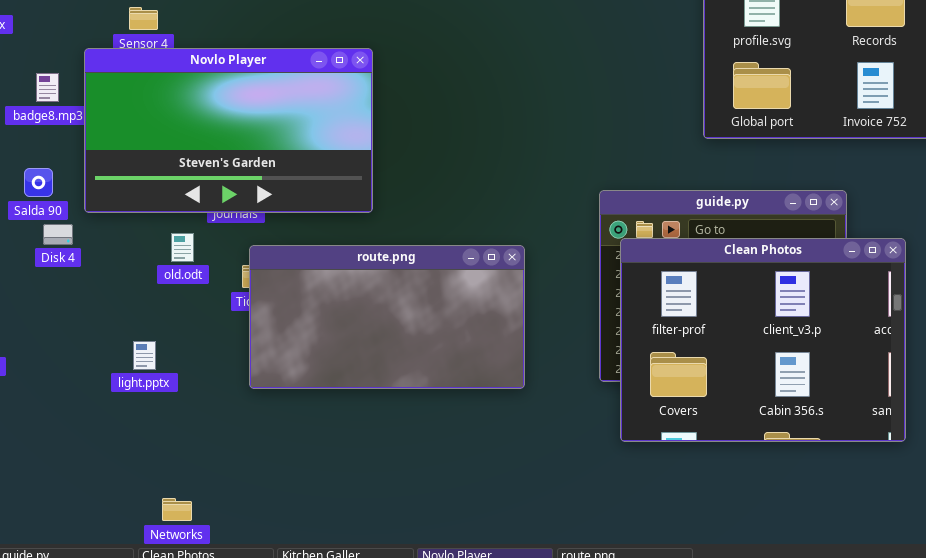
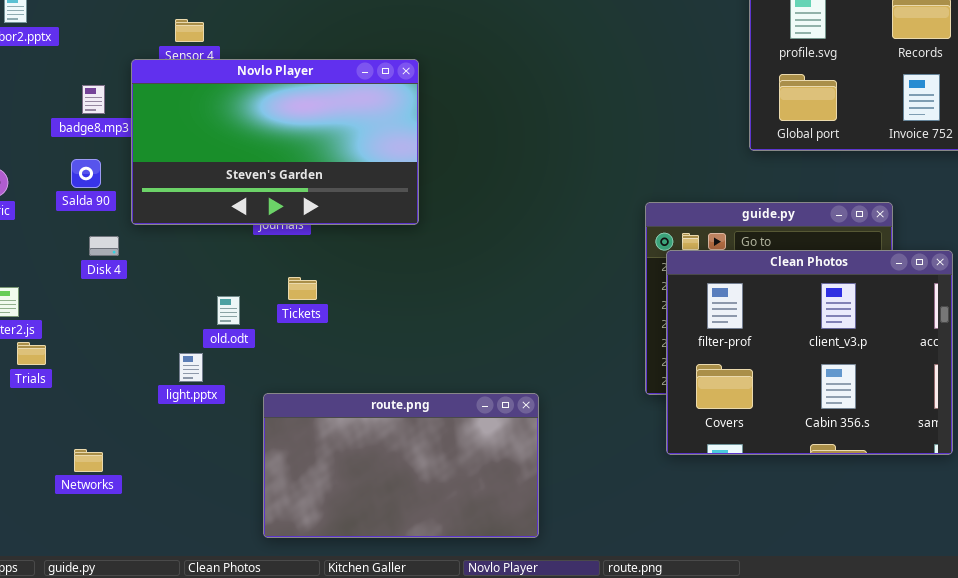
Salda 90: [24,168,53,197] -> [71,159,101,188], moved
old.odt: [171,233,194,262] -> [217,296,240,325], moved
route.png: [249,245,525,389] -> [263,393,539,538], moved
Networks: [162,498,192,521] -> [74,449,103,472], moved

